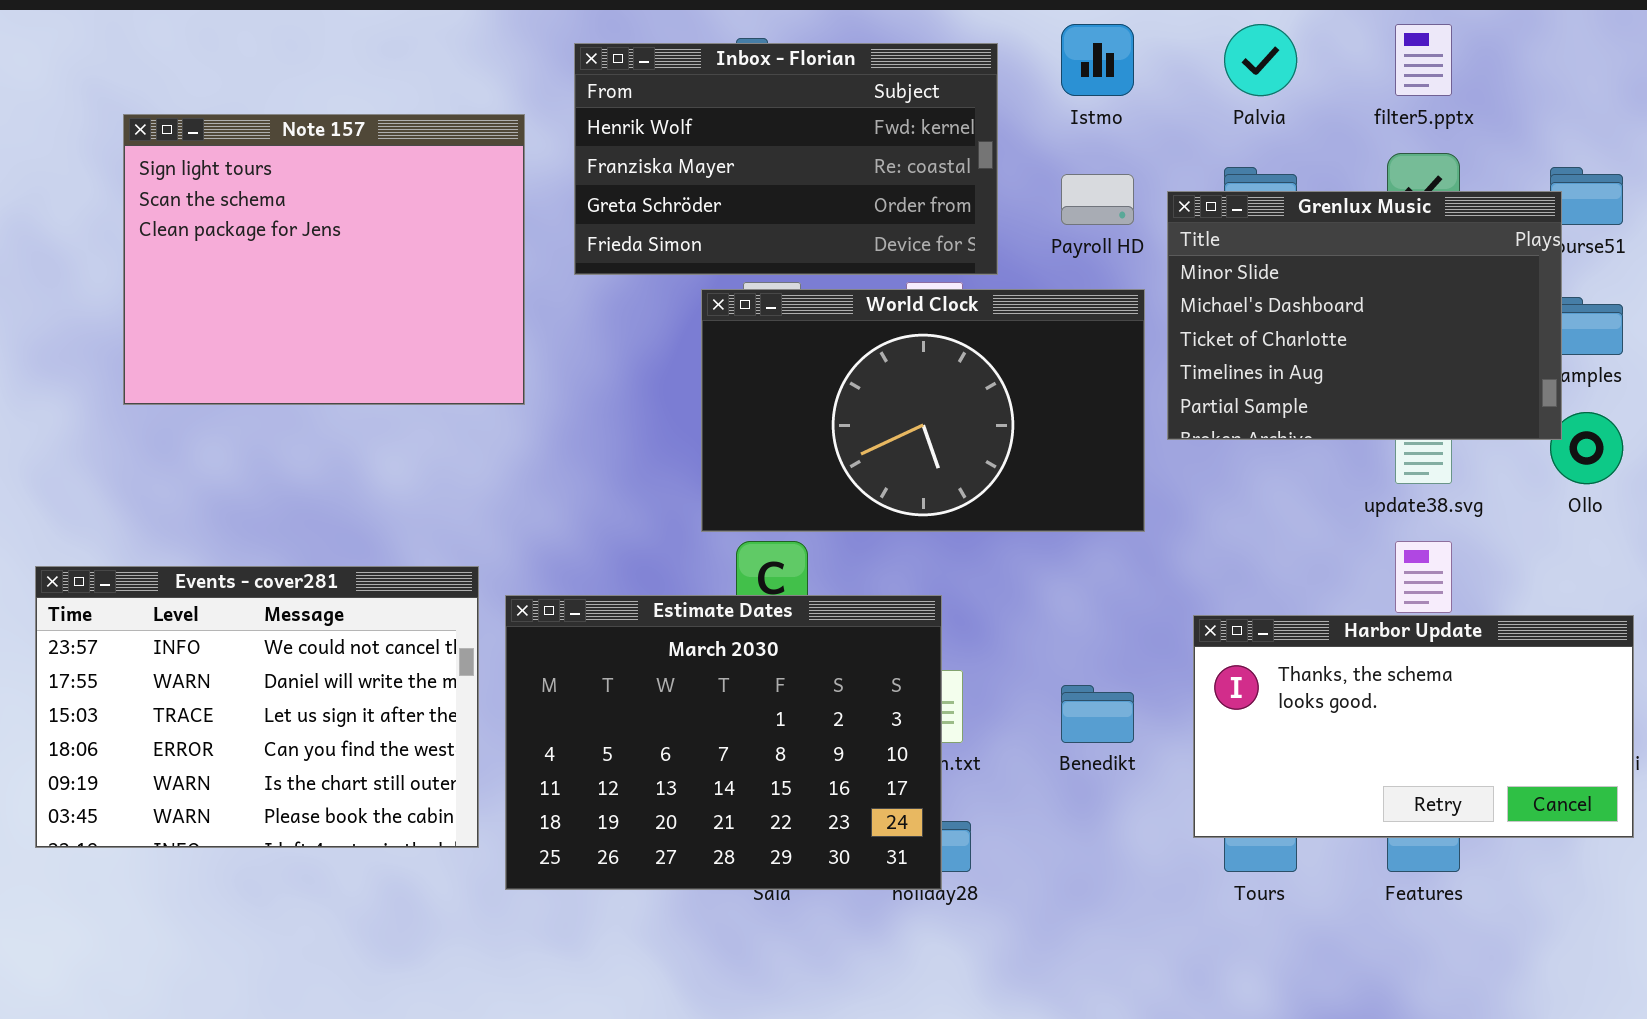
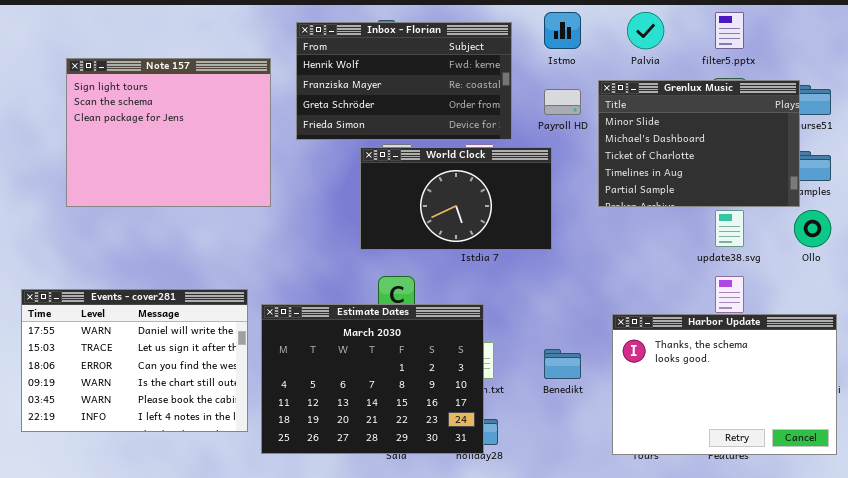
Grenlux Music: [1167,191,1562,440] -> [598,80,800,207], moved
World Clock: [701,289,1145,532] -> [360,147,552,250], resized
Events - cover281: [35,566,479,848] -> [21,289,248,432], scrolled down 1 row
Harbor Update: [1193,615,1634,838] -> [612,314,837,455], resized

